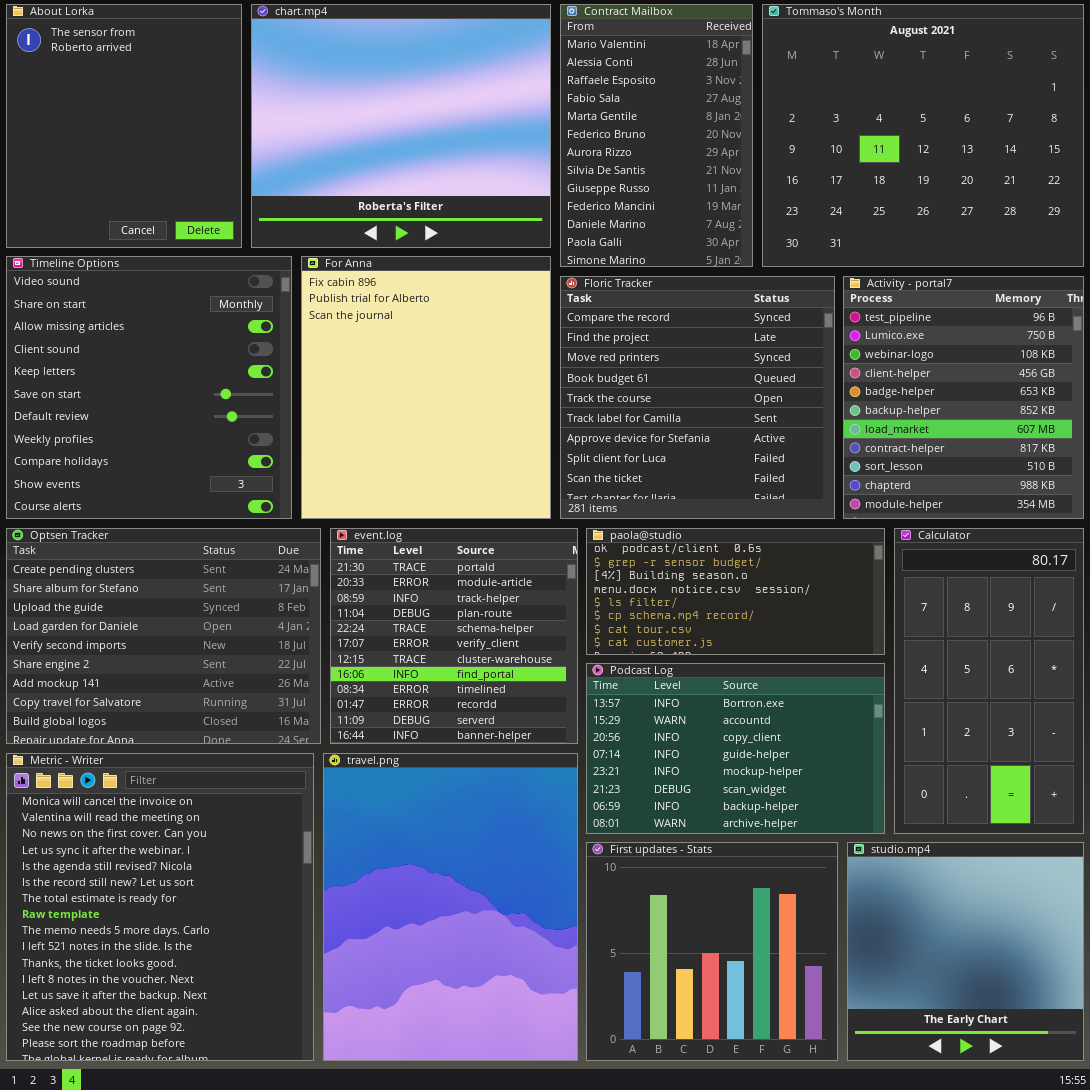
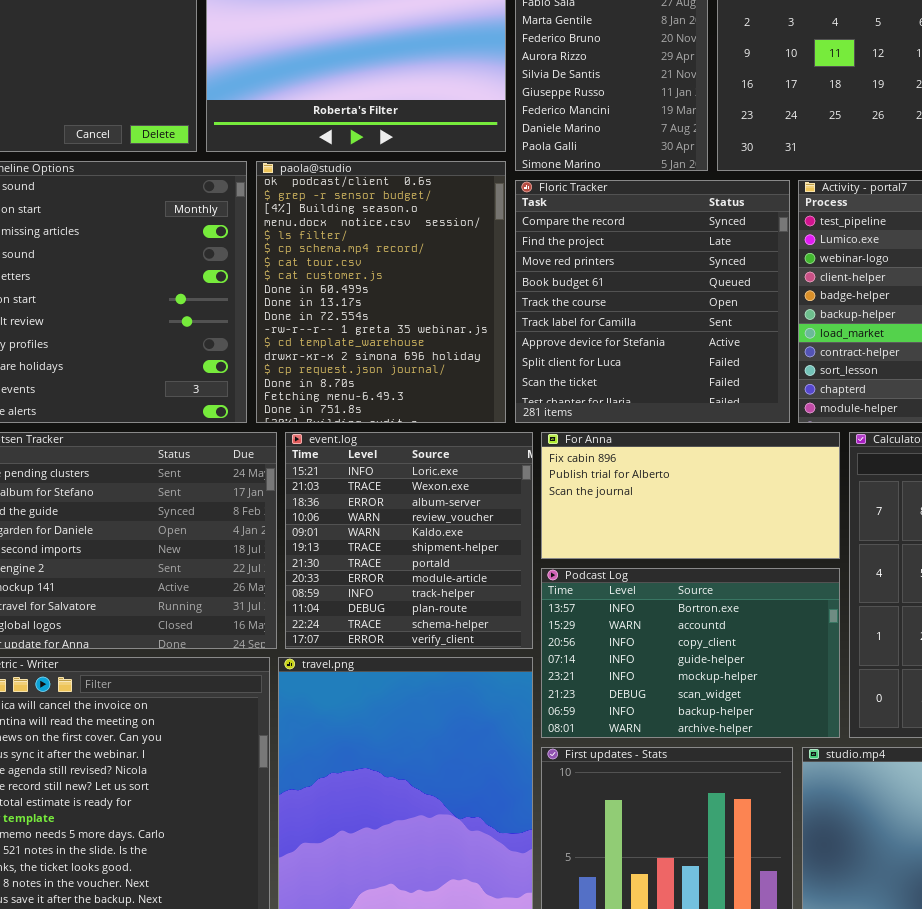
For Anna: [301,256,551,519] -> [541,432,840,559], moved, resized
event.log: [330,528,578,744] -> [285,432,533,649], scrolled up 6 rows
paola@studio: [586,528,885,655] -> [256,161,506,423], moved, resized

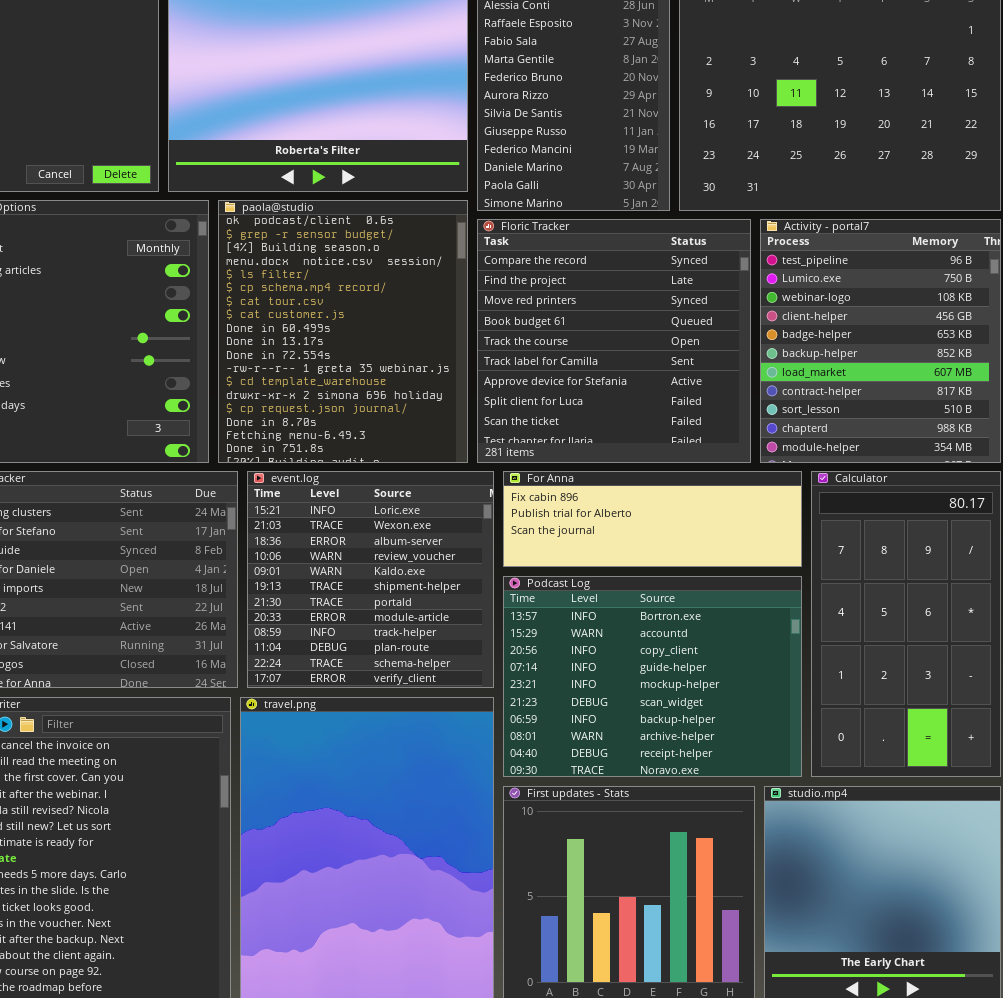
For Anna: [541,432,840,559] -> [503,471,802,567], resized
Podcast Log: [541,568,840,738] -> [503,576,802,777], resized

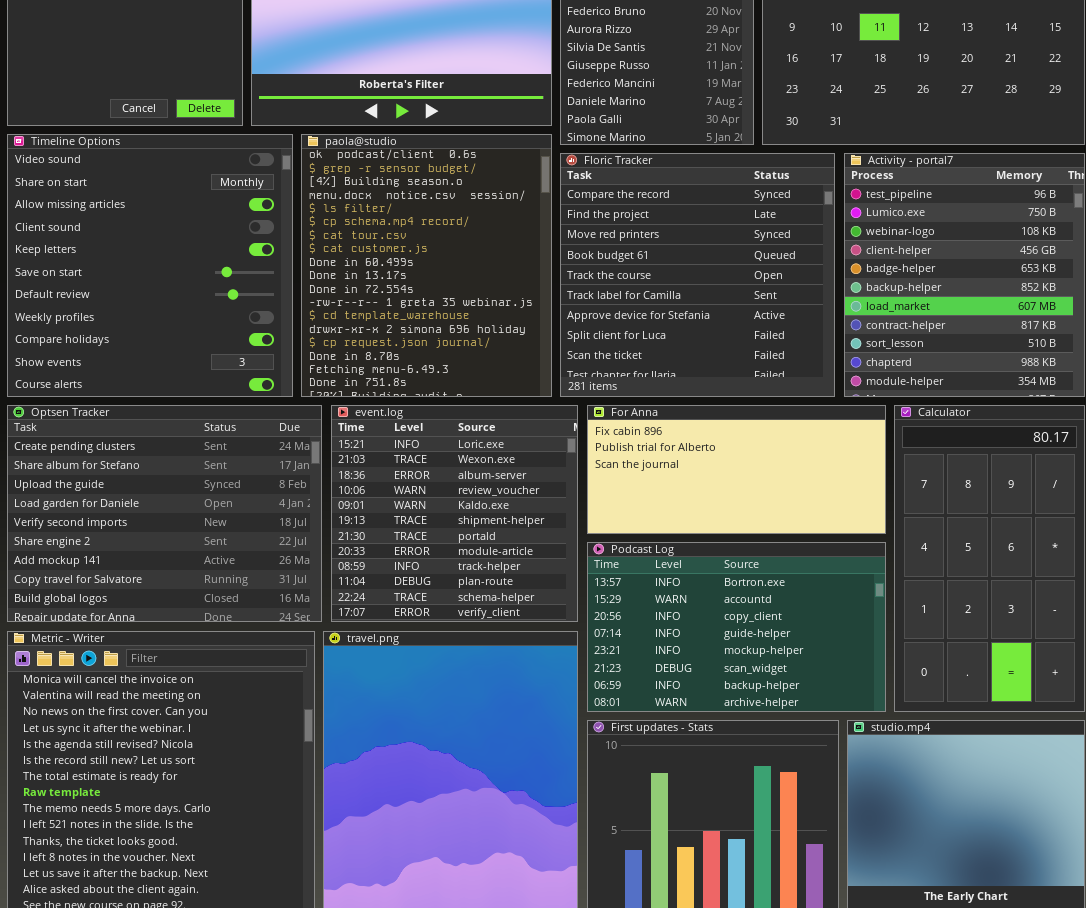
For Anna: [503,471,802,567] -> [587,405,886,534], resized
Podcast Log: [503,576,802,777] -> [587,542,886,712], resized

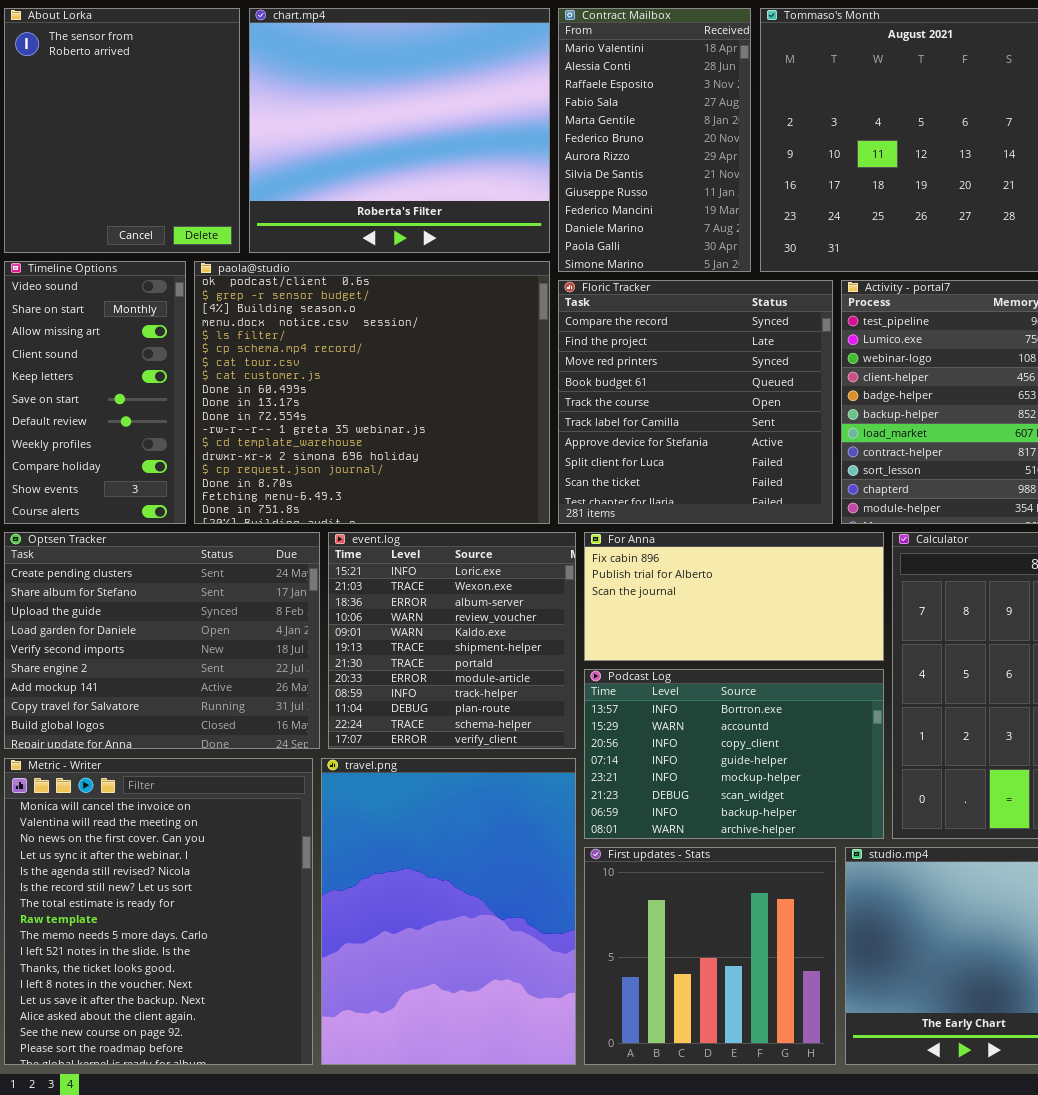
Timeline Options: [7,134,293,397] -> [4,261,186,524], resized
paola@studio: [301,134,552,397] -> [194,261,550,524], resized

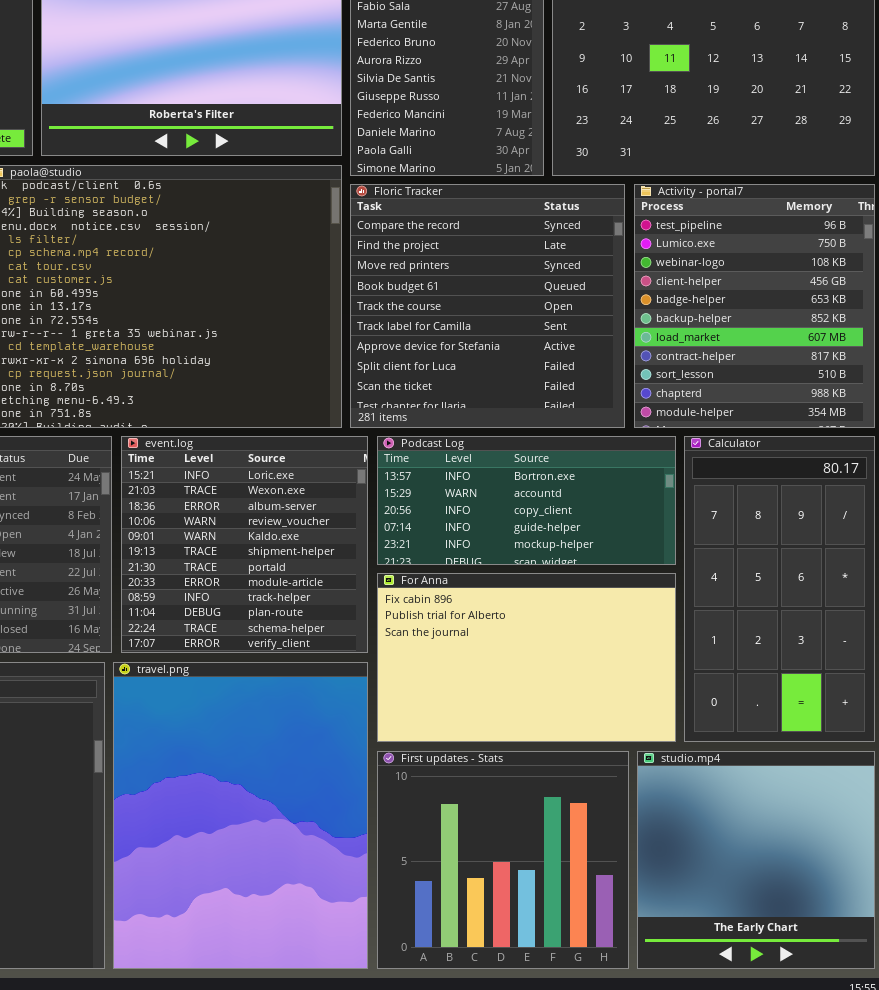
For Anna: [584,532,884,661] -> [377,573,676,742], moved, resized
Podcast Log: [584,669,884,839] -> [377,436,676,565], moved, resized

